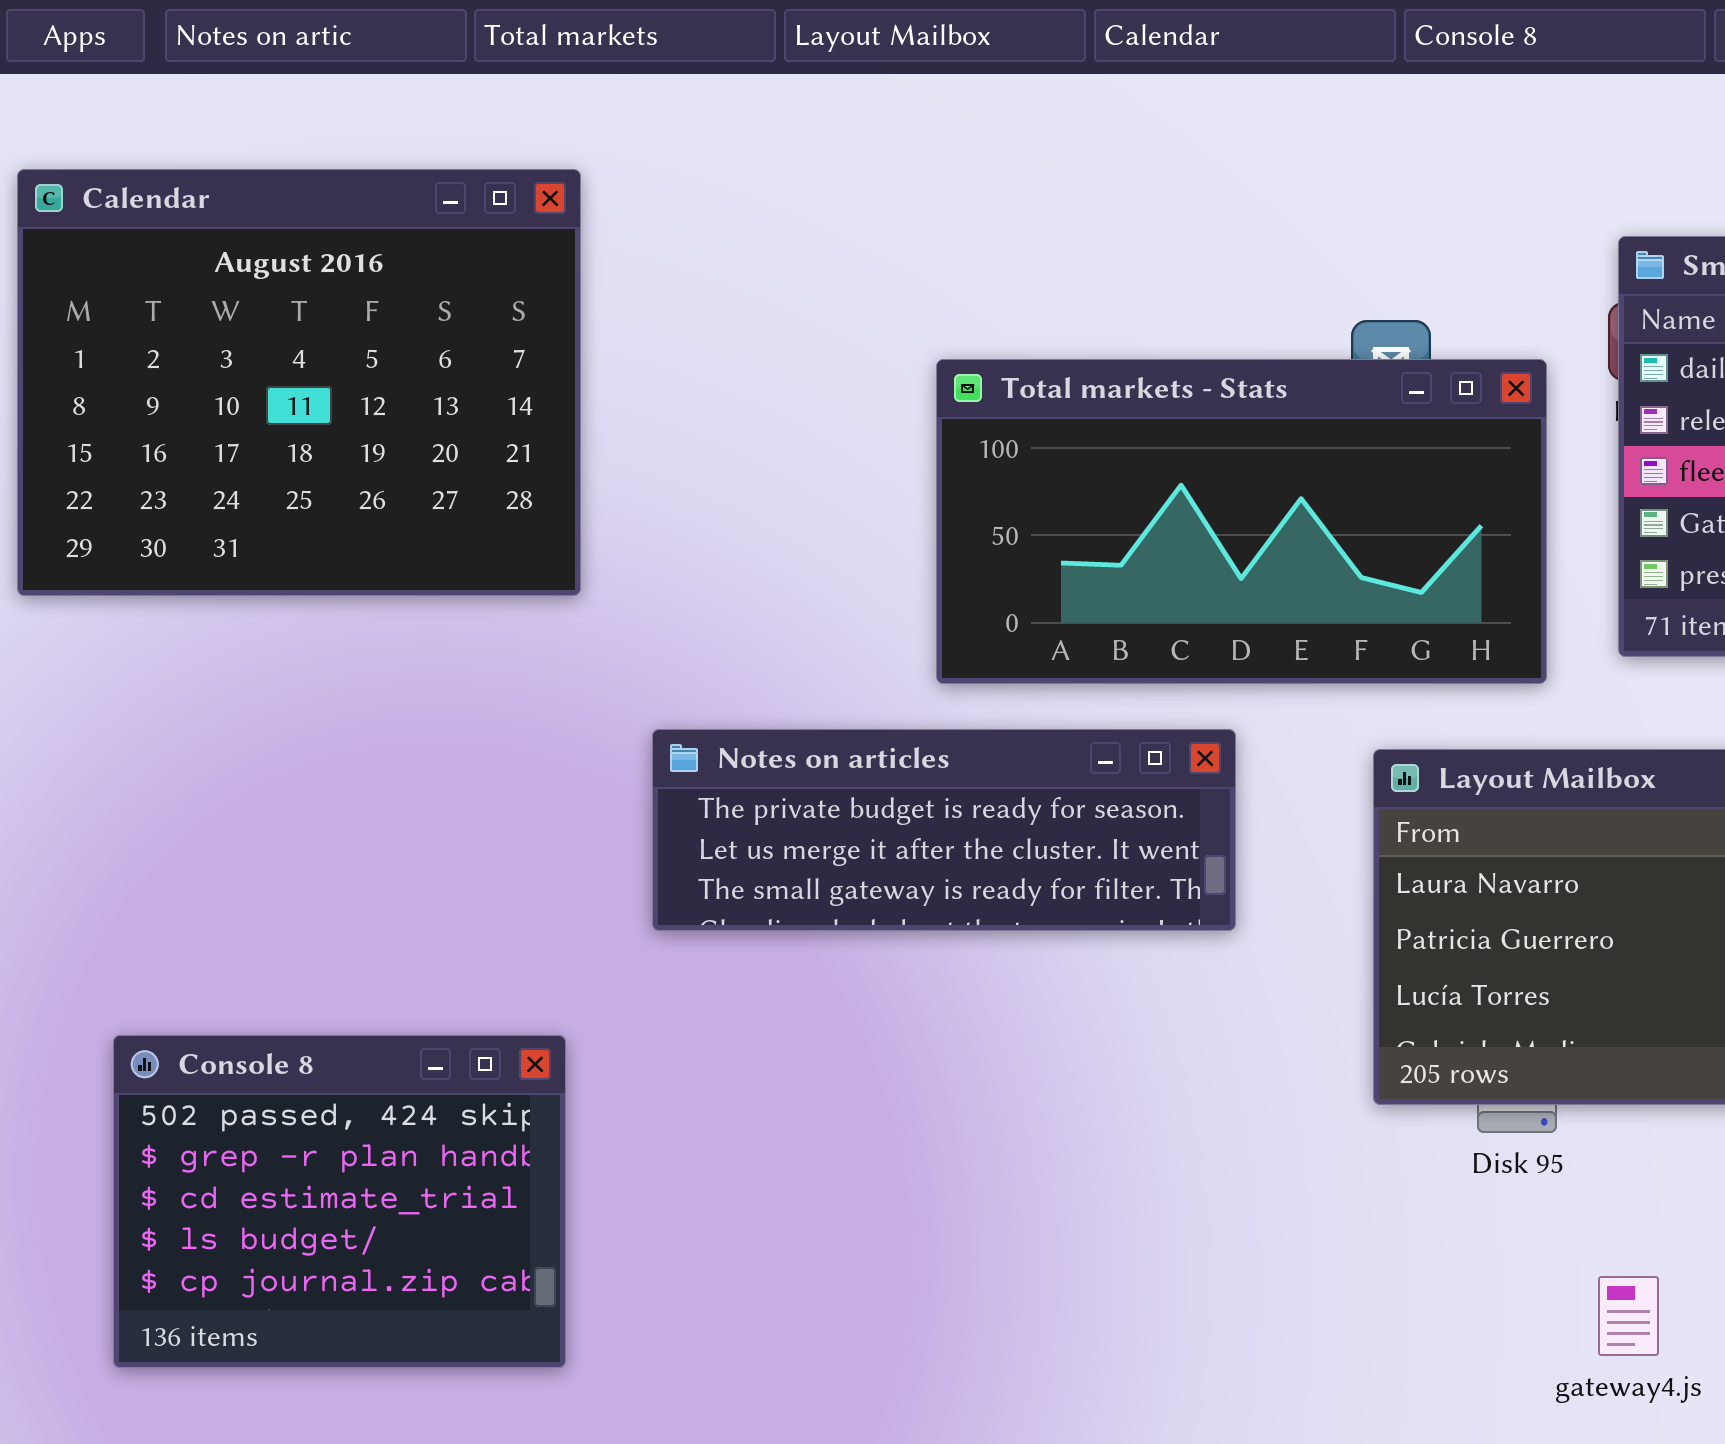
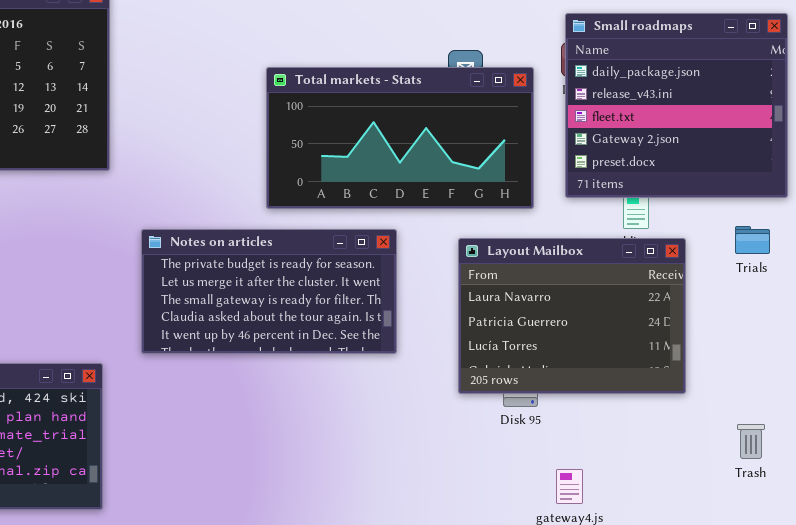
Notes on articles: [652,729,1236,931] -> [141,229,397,354], resized

